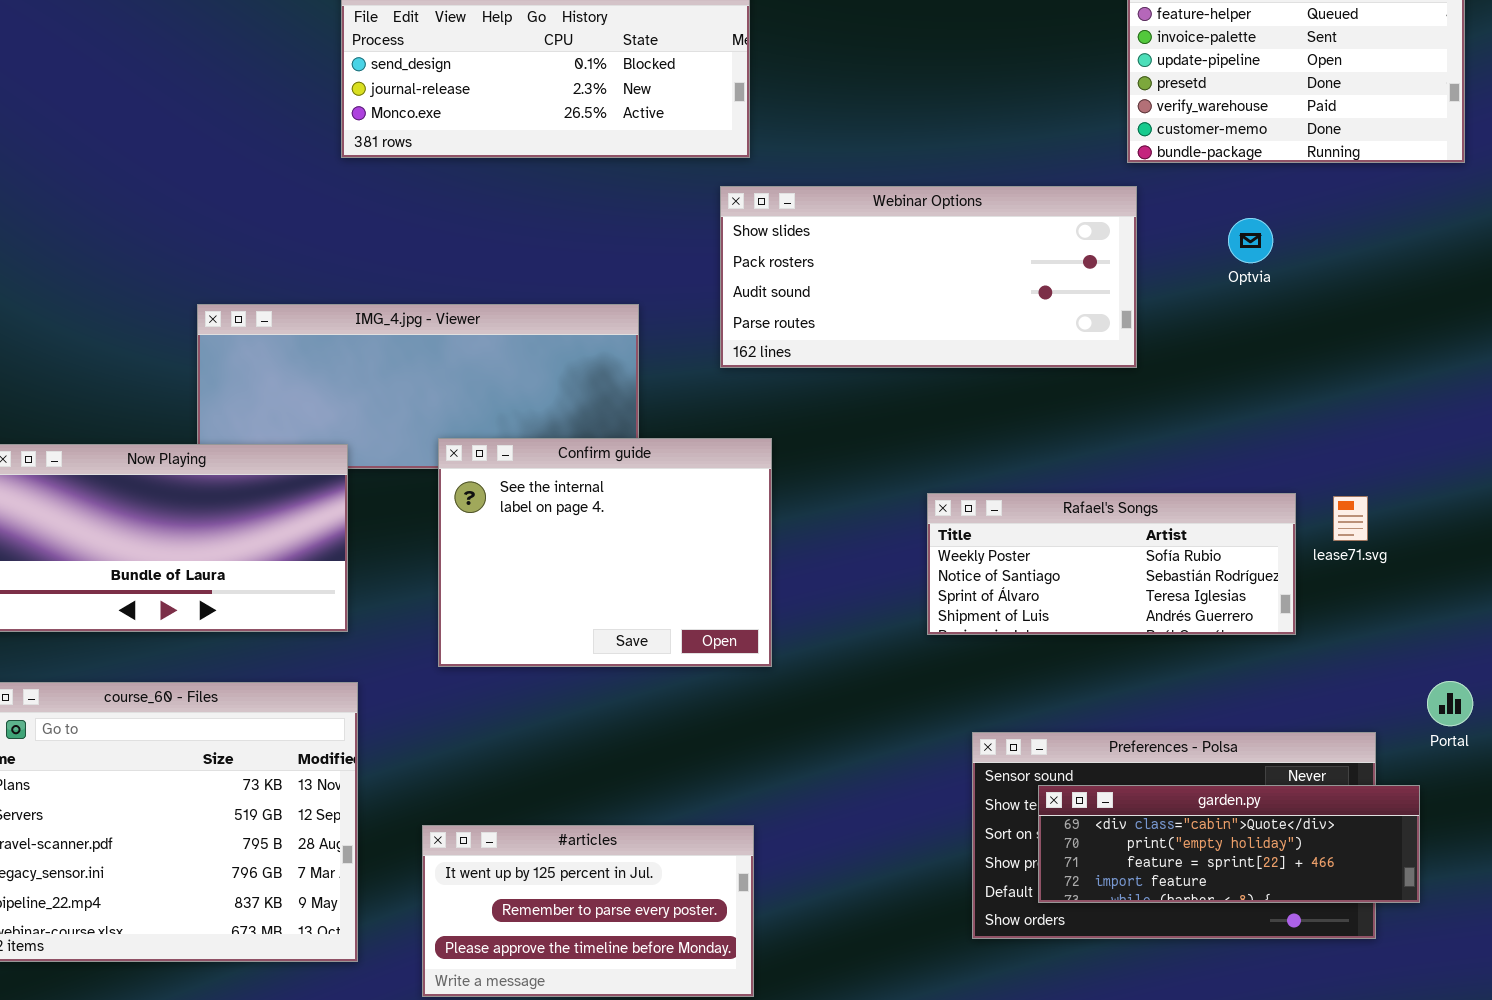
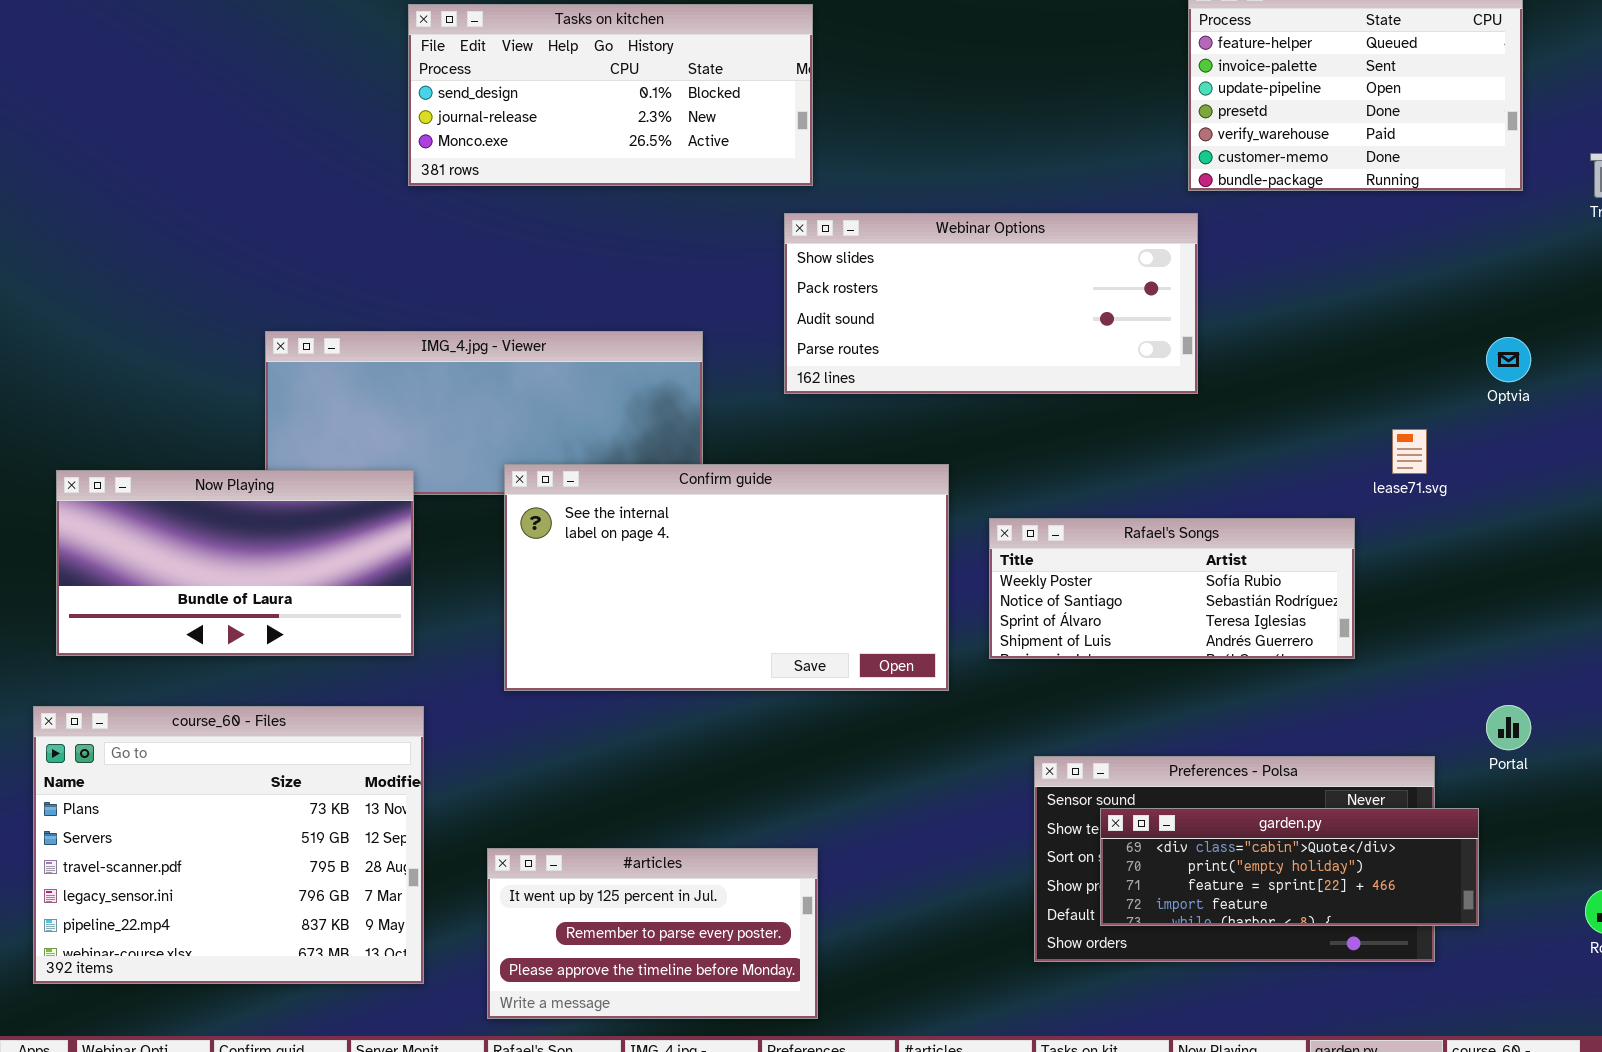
Optvia: [1228,218,1273,263] -> [1486,337,1531,382], moved
Confirm guide: [438,438,772,667] -> [504,464,949,691], resized
lease71.svg: [1333,496,1368,541] -> [1392,429,1427,474], moved

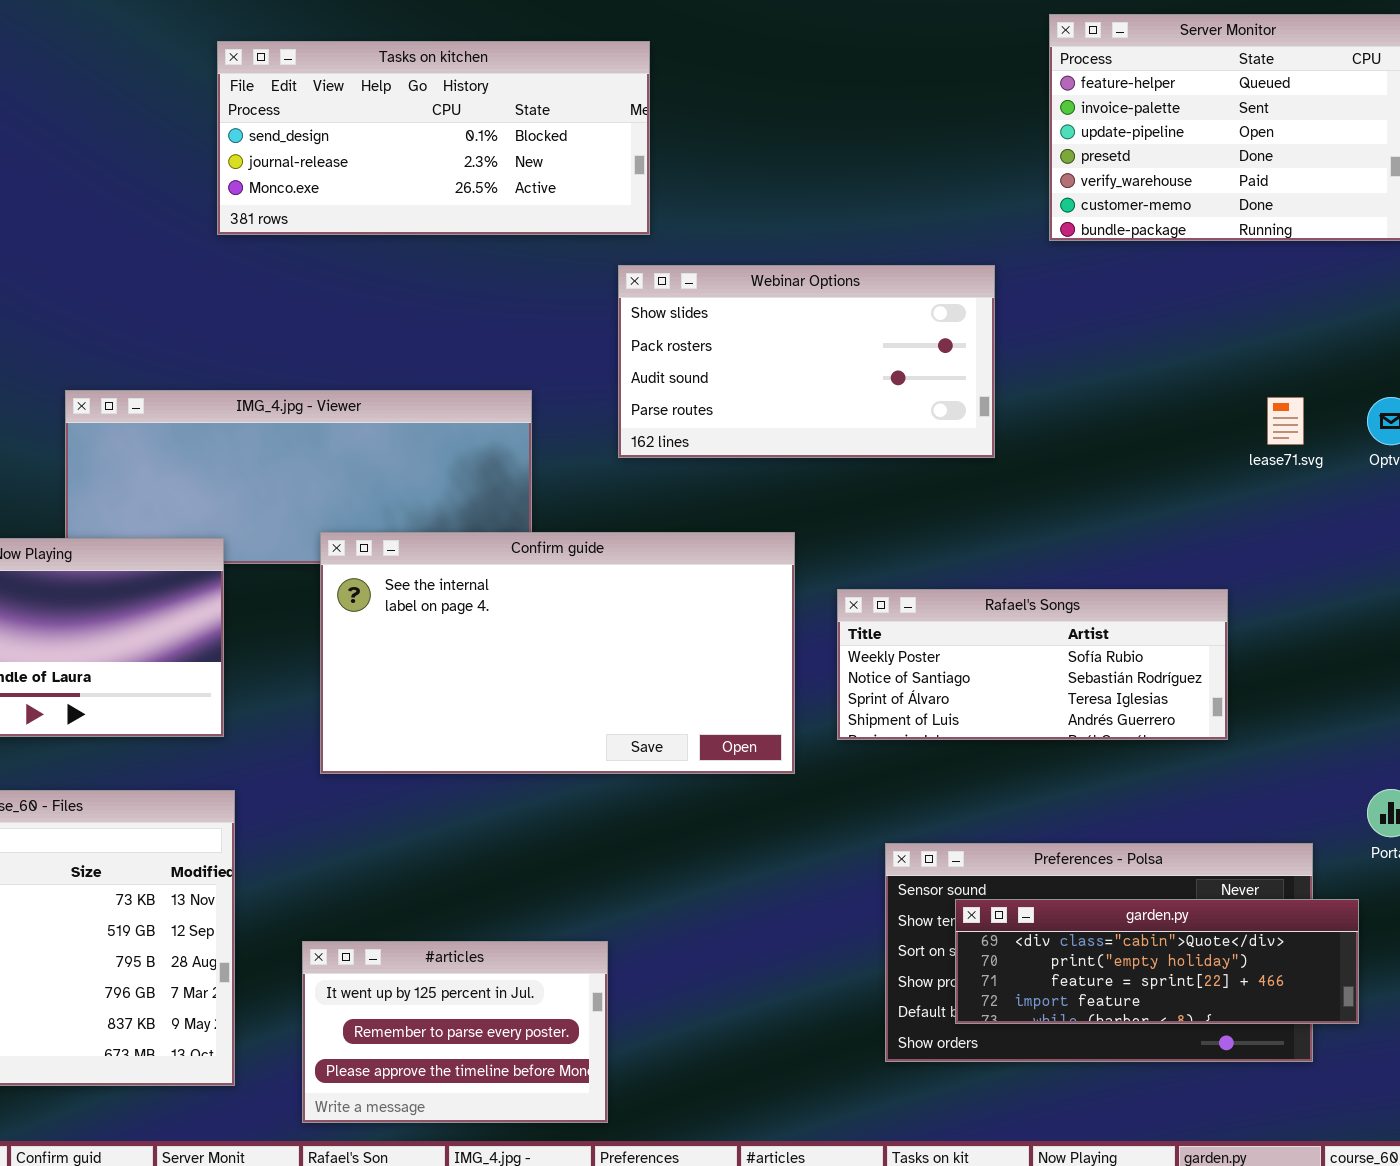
Webinar Options: [784,213,1198,394] -> [618,265,995,458], resized
lease71.svg: [1392,429,1427,474] -> [1267,397,1304,445], moved
#articles: [487,848,818,1019] -> [302,941,608,1123], resized

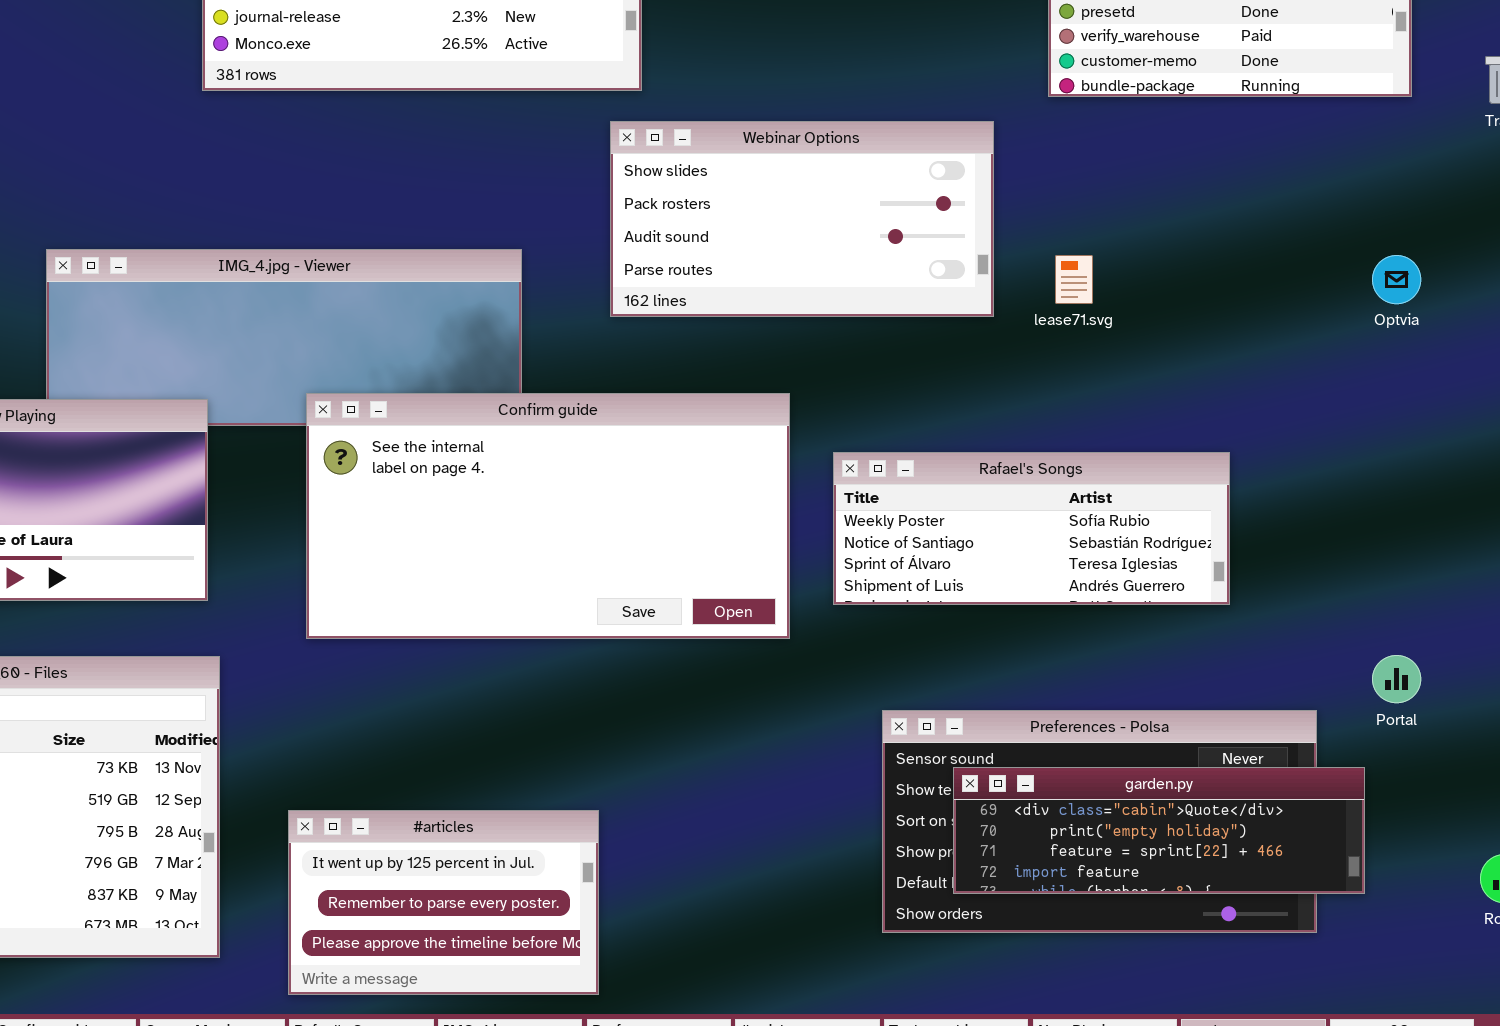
lease71.svg: [1267,397,1304,445] -> [1055,255,1093,304], moved

